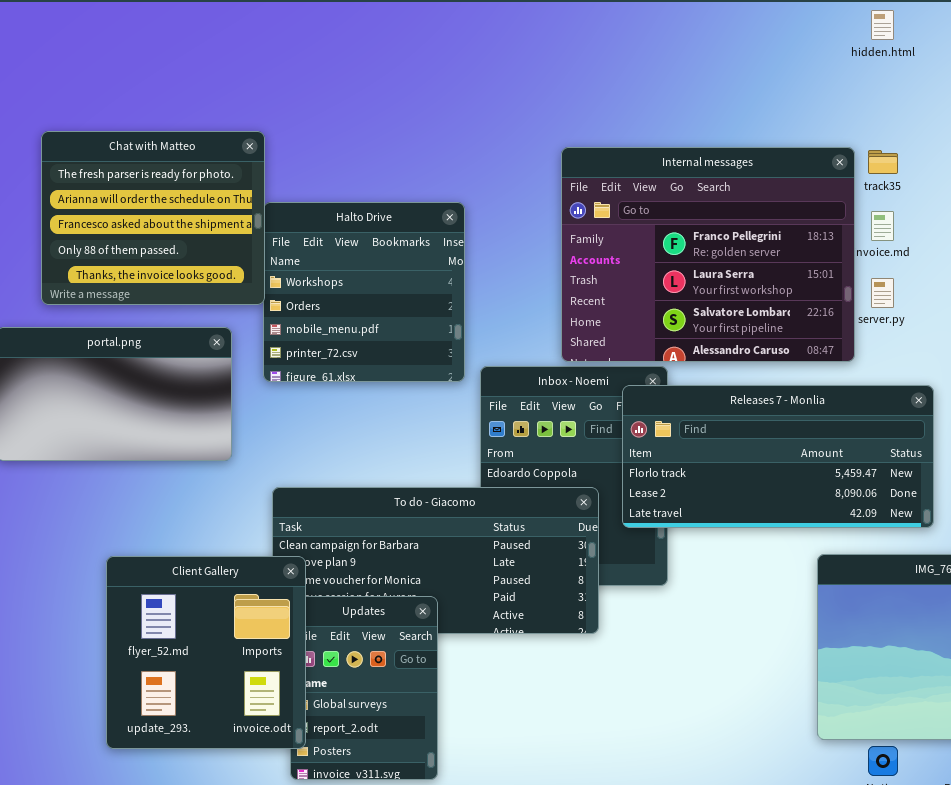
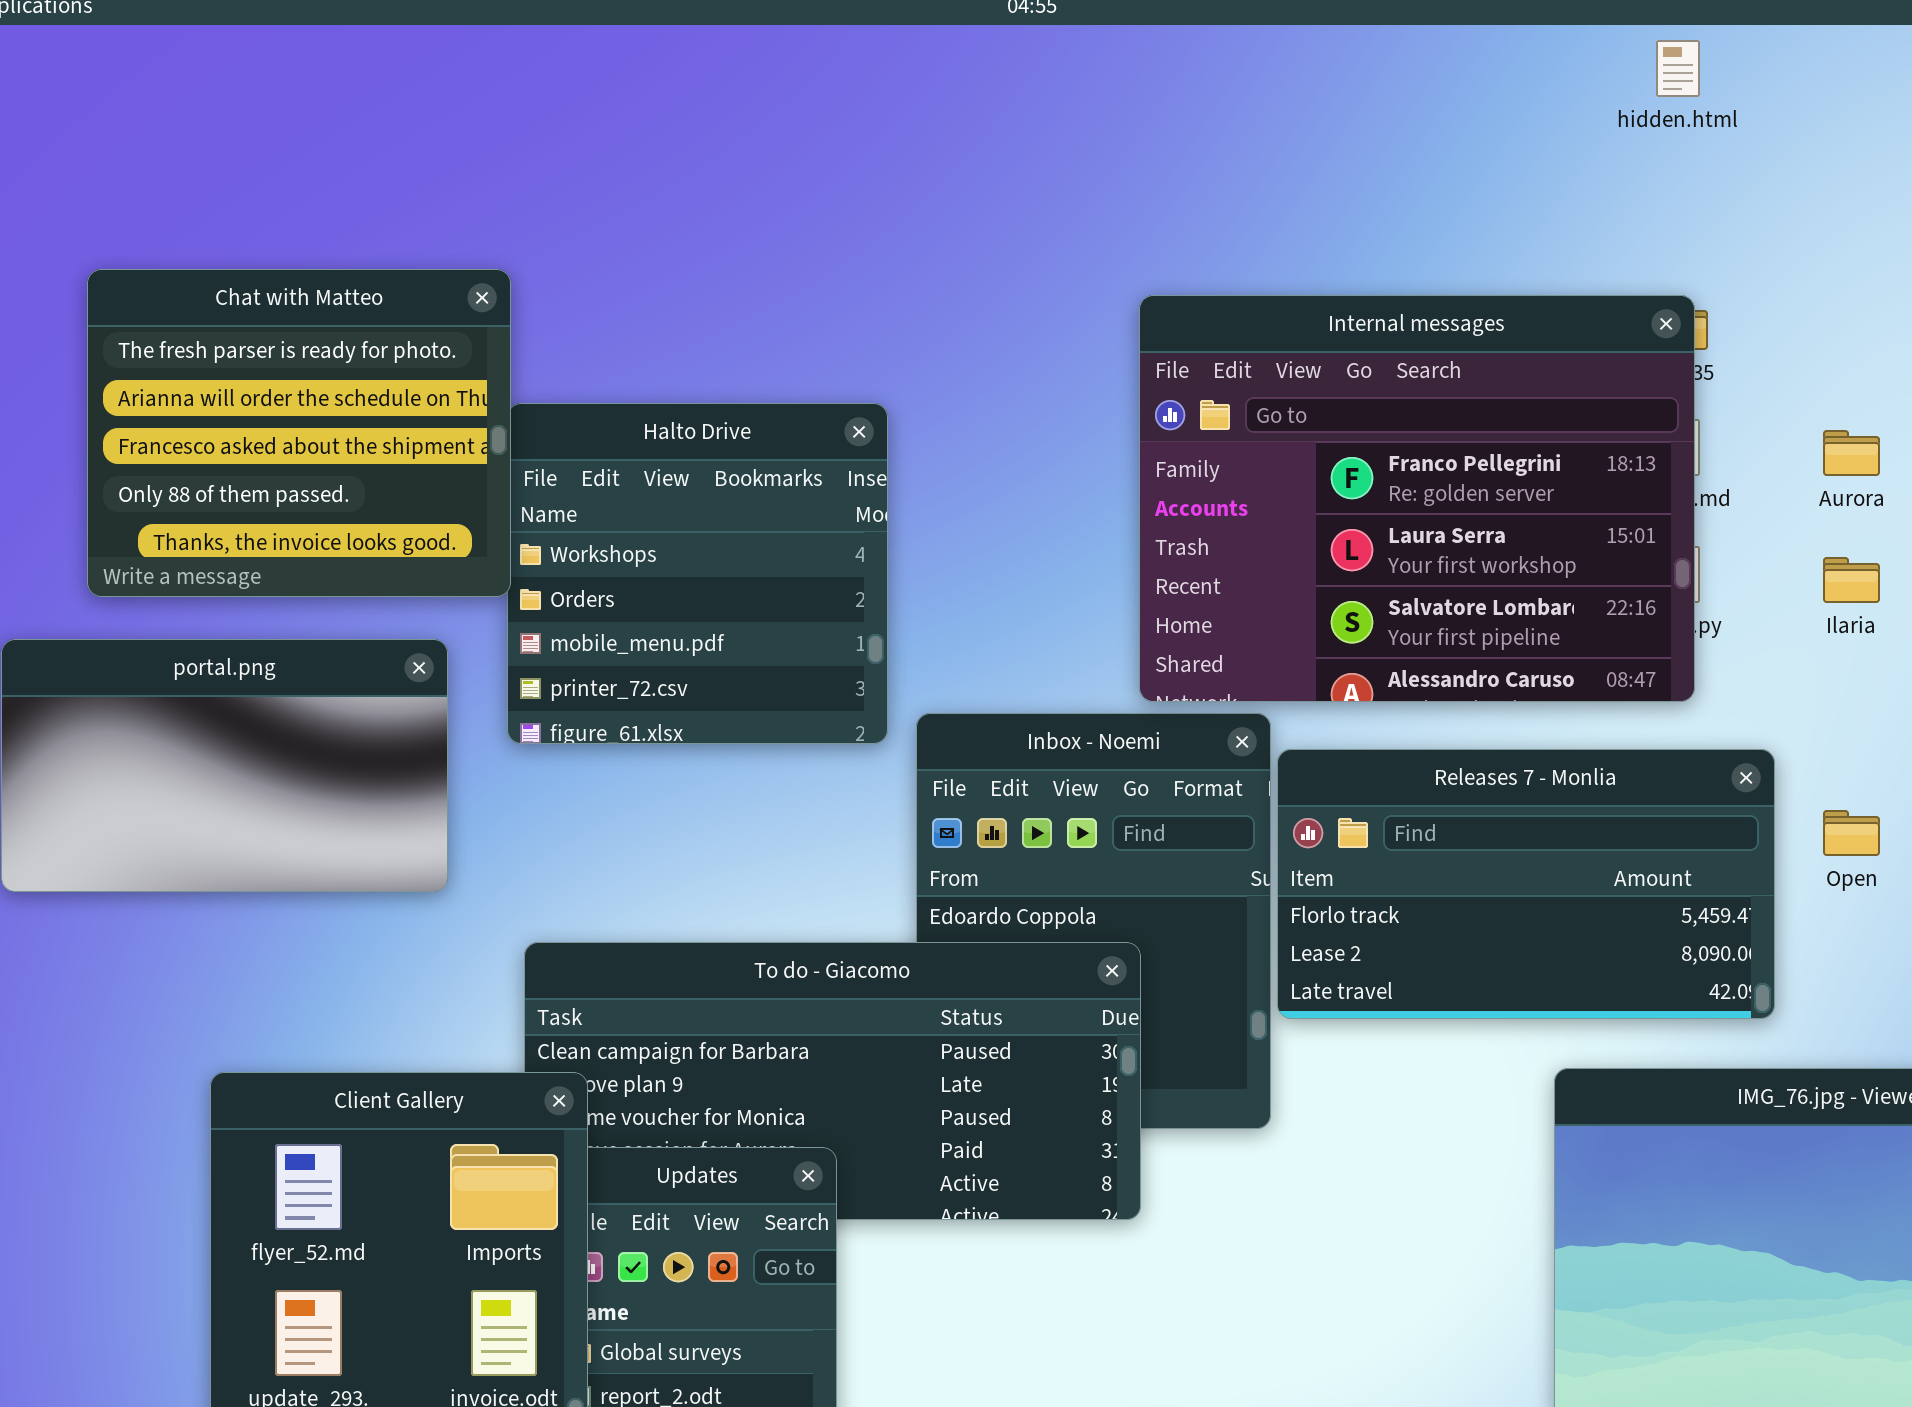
Internal messages: [561,147,855,362] -> [1139,295,1695,702], moved
Releases 7 - Monlia: [622,385,934,528] -> [1277,749,1775,1019], resized

